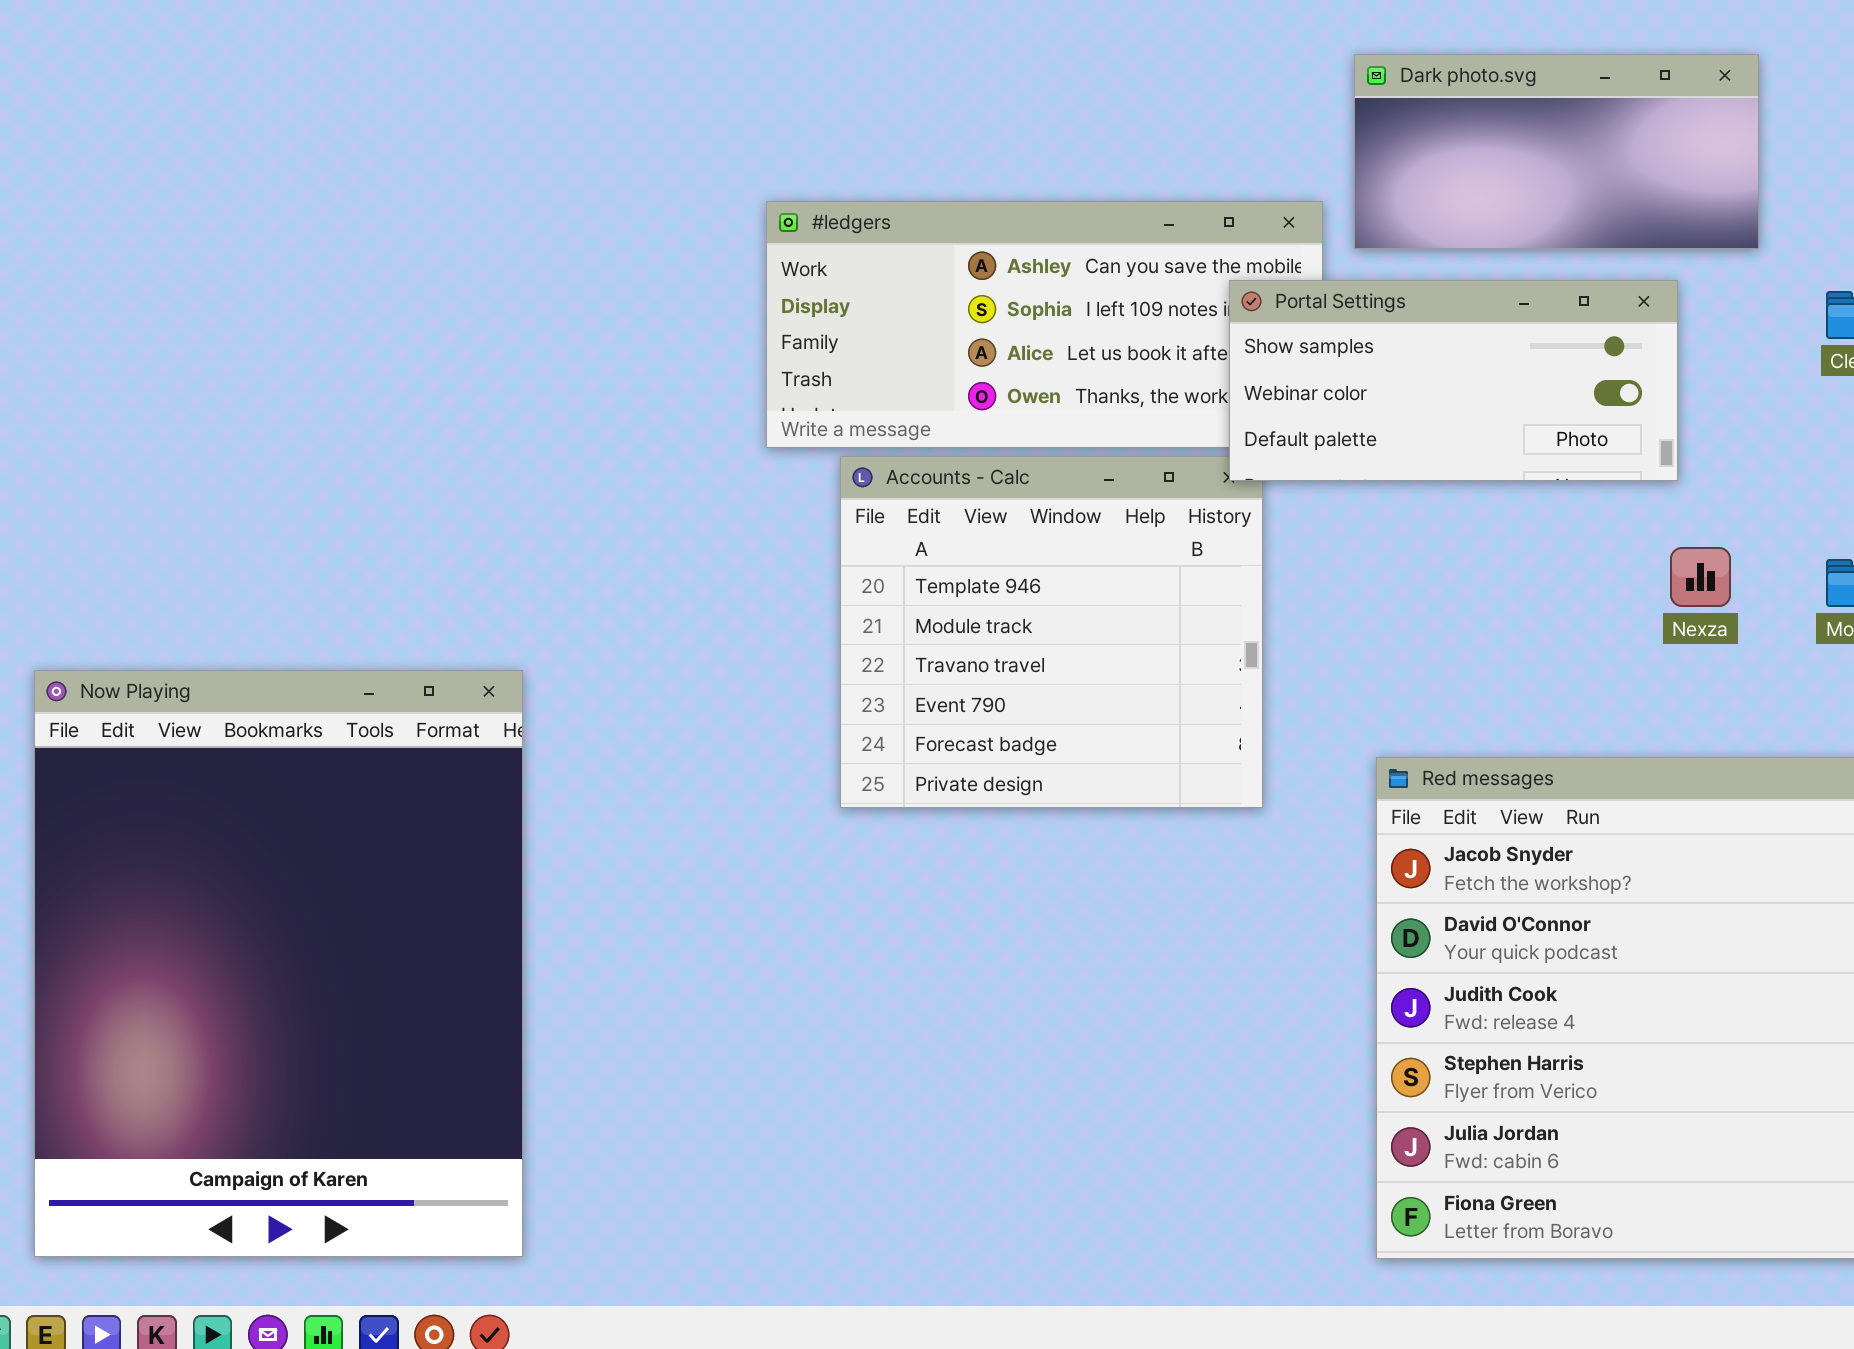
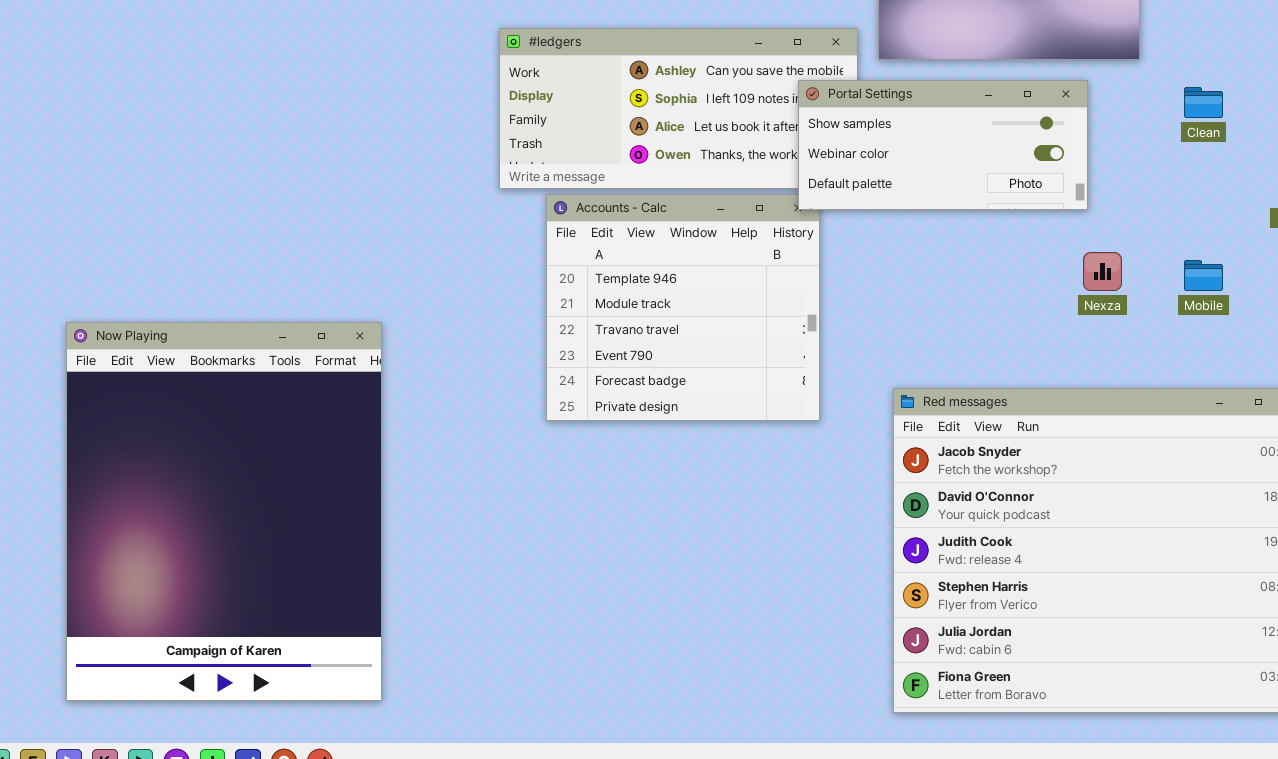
Now Playing: [34,670,523,1257] -> [66,322,382,701], moved

